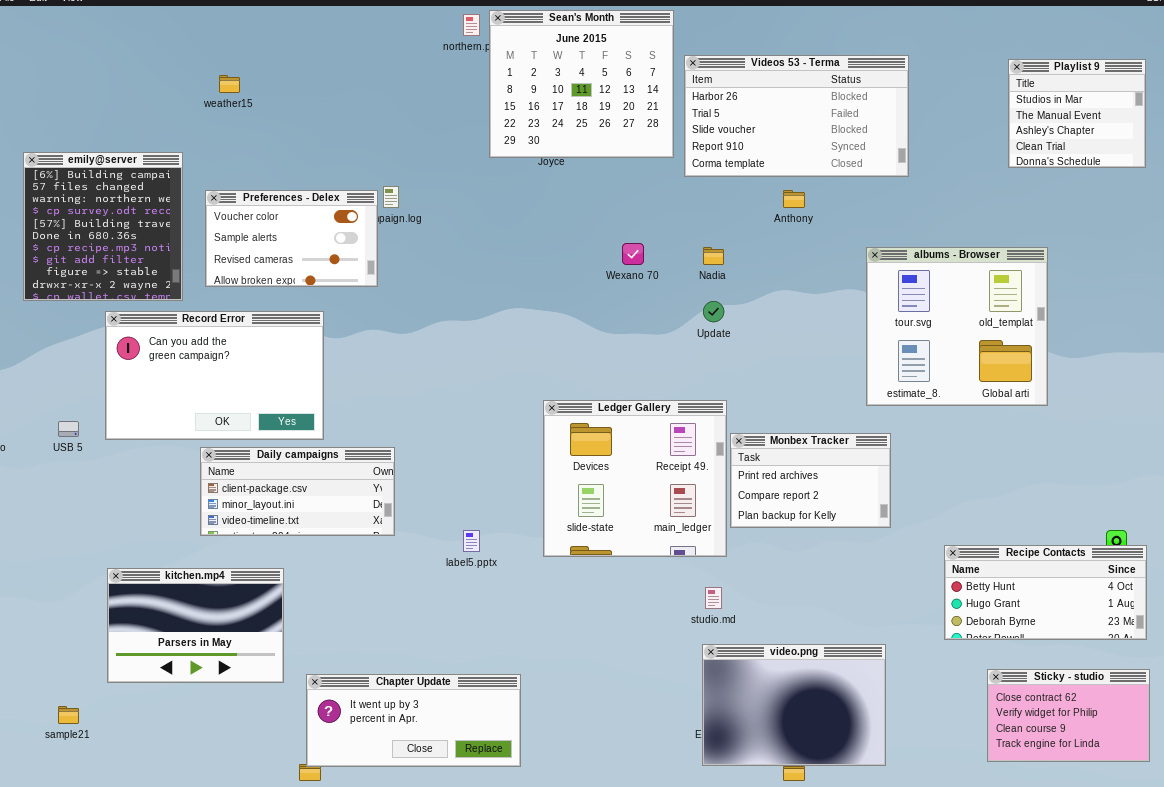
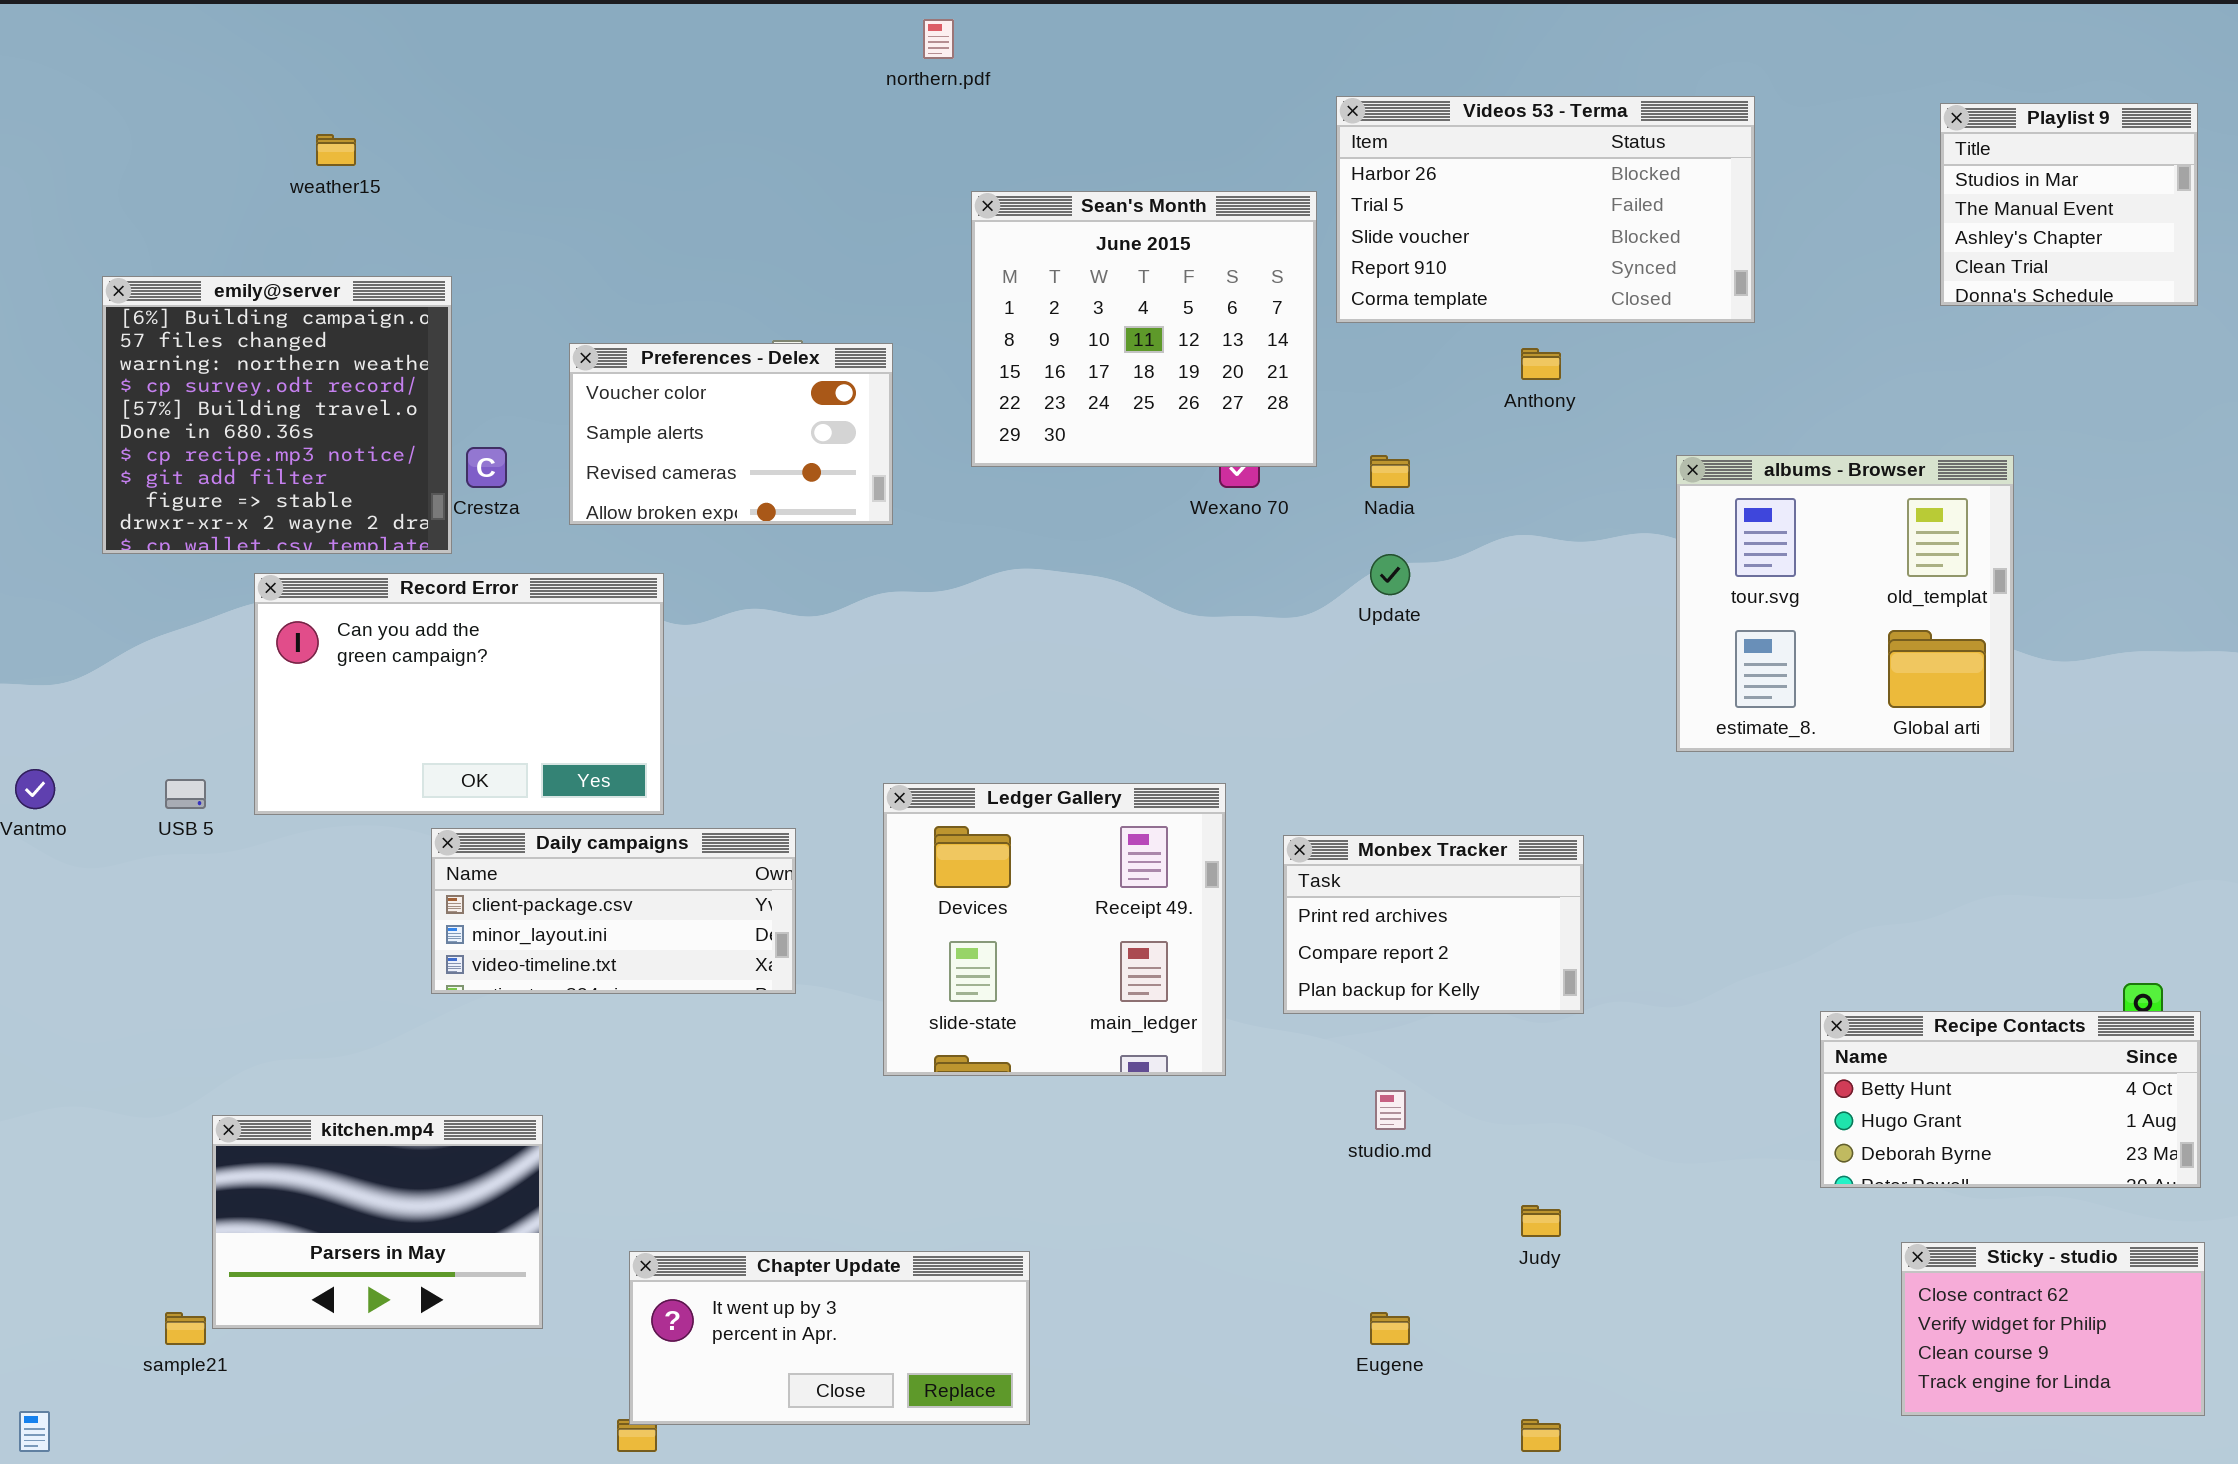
Sean's Month: [489,10,674,158] -> [971,191,1317,467], moved
weather15: [219,75,240,93] -> [316,134,356,166], moved
emily@server: [23,152,183,301] -> [102,276,452,554], resized
Preferences - Delex: [205,190,378,287] -> [569,343,893,525], moved
Ledger Gallery: [543,400,727,557] -> [883,783,1226,1076], moved
Monbex Tracker: [730,433,891,528] -> [1283,835,1584,1014], moved
kitchen.mp4: [107,568,284,683] -> [212,1115,543,1329], moved
video.png: [702,644,886,766] -> none, closed

